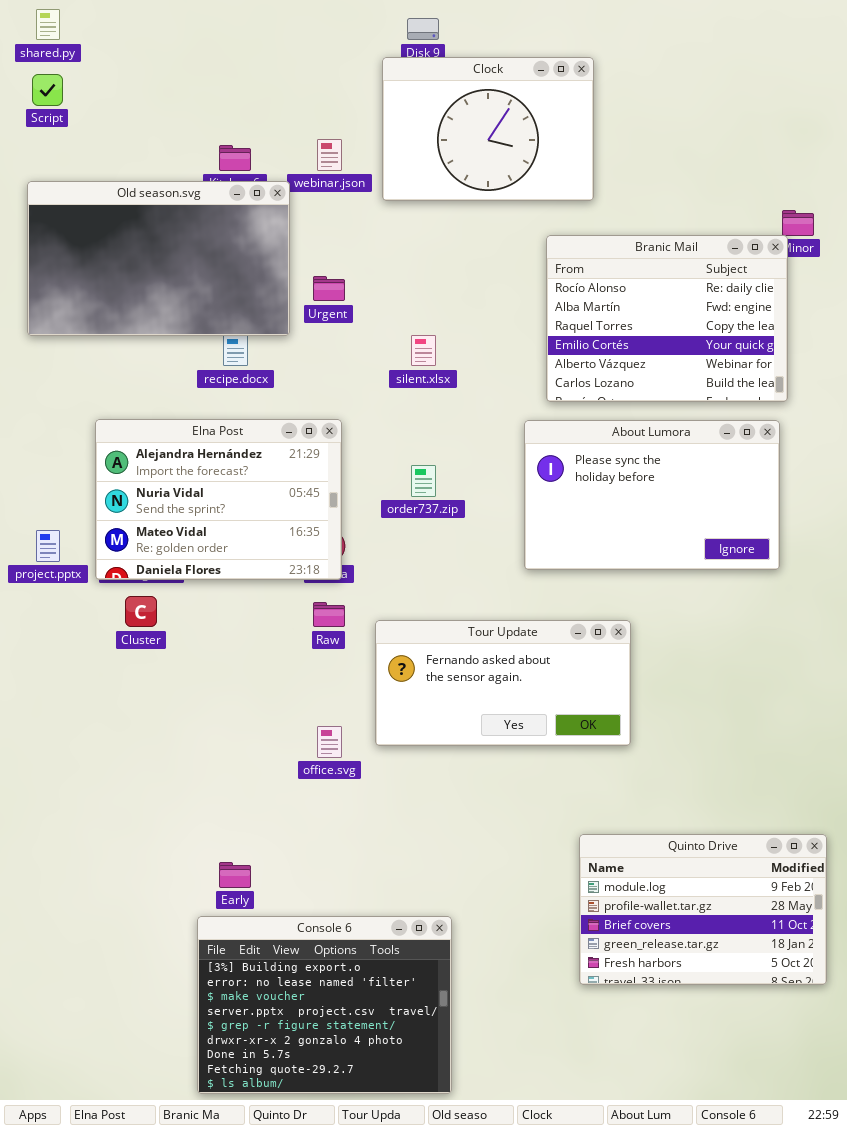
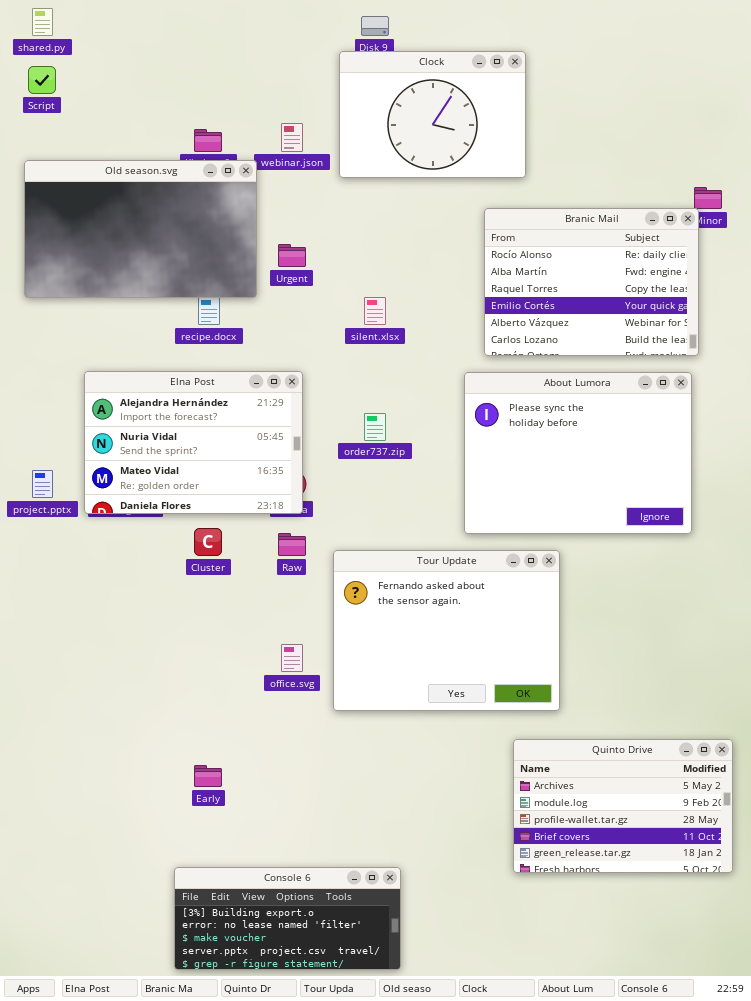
About Lumora: [524,420,780,570] -> [464,372,692,534], resized
Cluster: [125,596,157,627] -> [194,528,222,556], moved
Tour Update: [375,620,631,746] -> [333,550,560,711], resized
Quinto Drive: [579,834,827,985] -> [513,739,733,873], scrolled up 1 row
Console 6: [197,916,452,1094] -> [174,867,401,970], resized

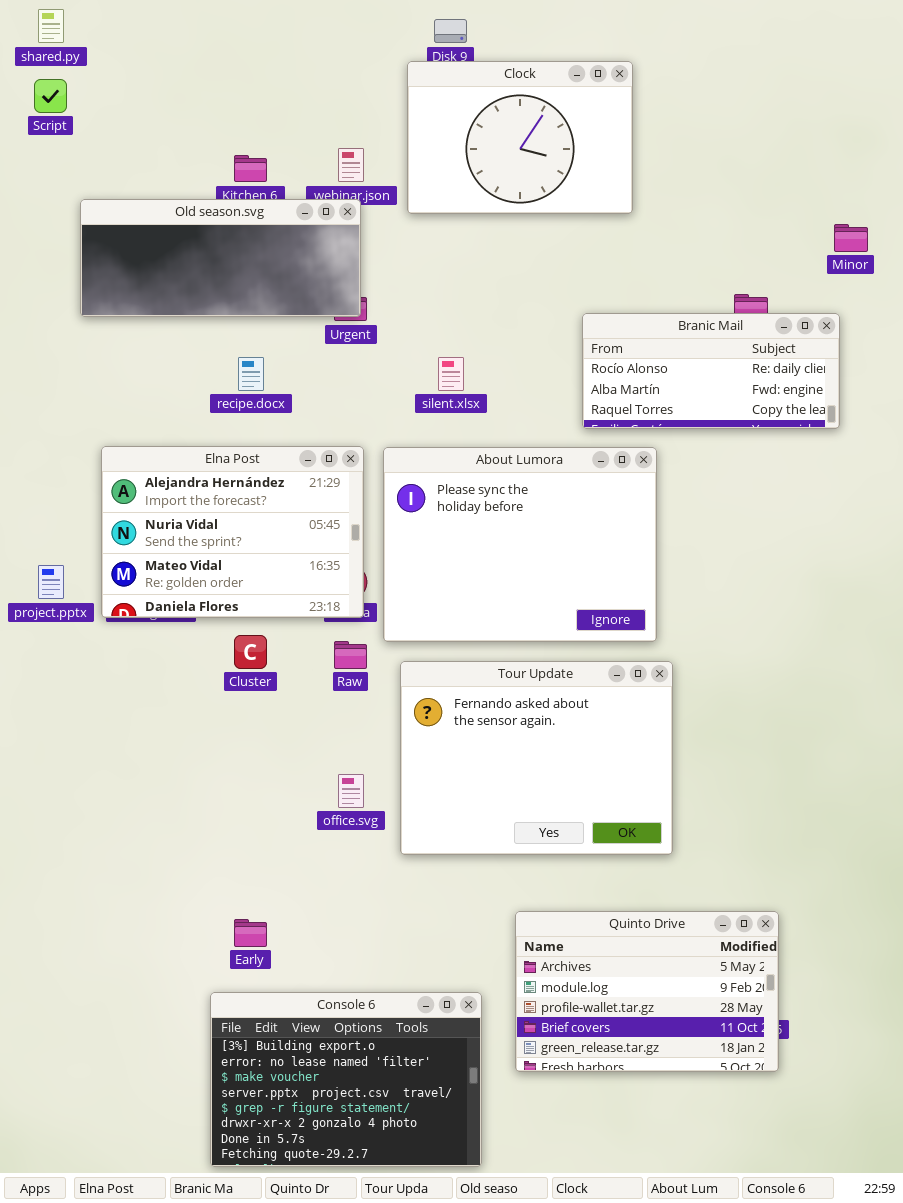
Old season.svg: [24,160,257,298] -> [80,199,361,317], moved, resized
Branic Mail: [484,208,699,356] -> [582,313,840,429], resized
About Lumora: [464,372,692,534] -> [383,447,657,642], moved
Quinto Drive: [513,739,733,873] -> [515,911,779,1072], moved
Console 6: [174,867,401,970] -> [210,992,482,1167], resized

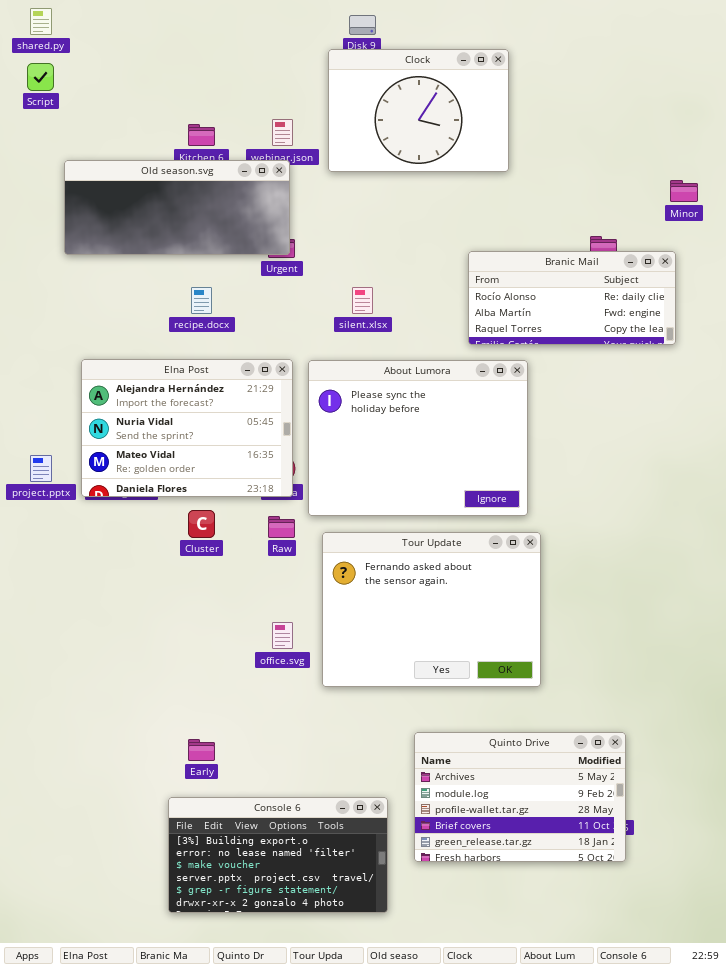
Console 6: [210,992,482,1167] -> [168,797,388,913], resized

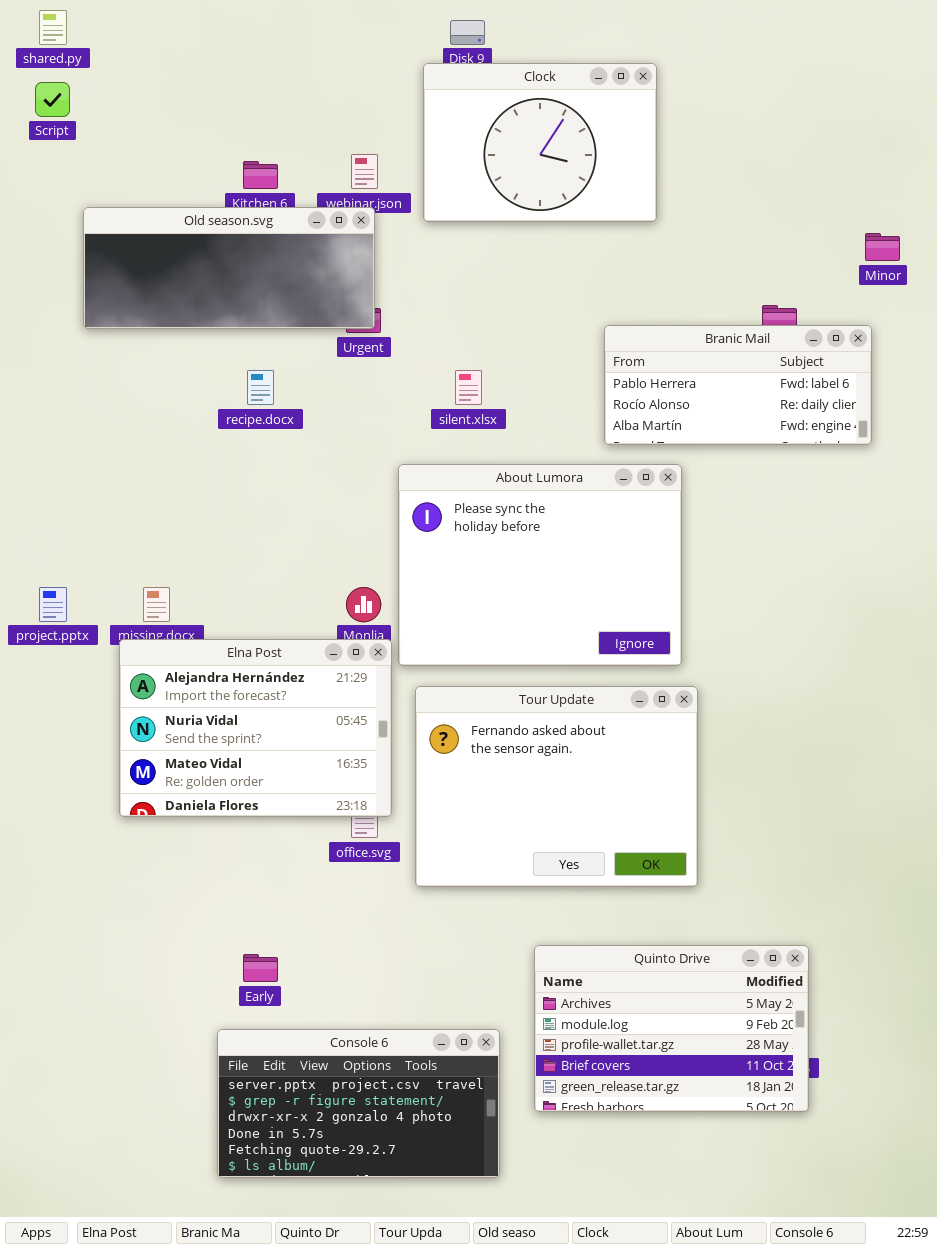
Branic Mail: [468,251,676,345] -> [604,325,872,445], scrolled up 1 row
Elna Post: [81,359,293,497] -> [119,639,392,817], moved
Console 6: [168,797,388,913] -> [217,1029,500,1178], scrolled down 3 rows

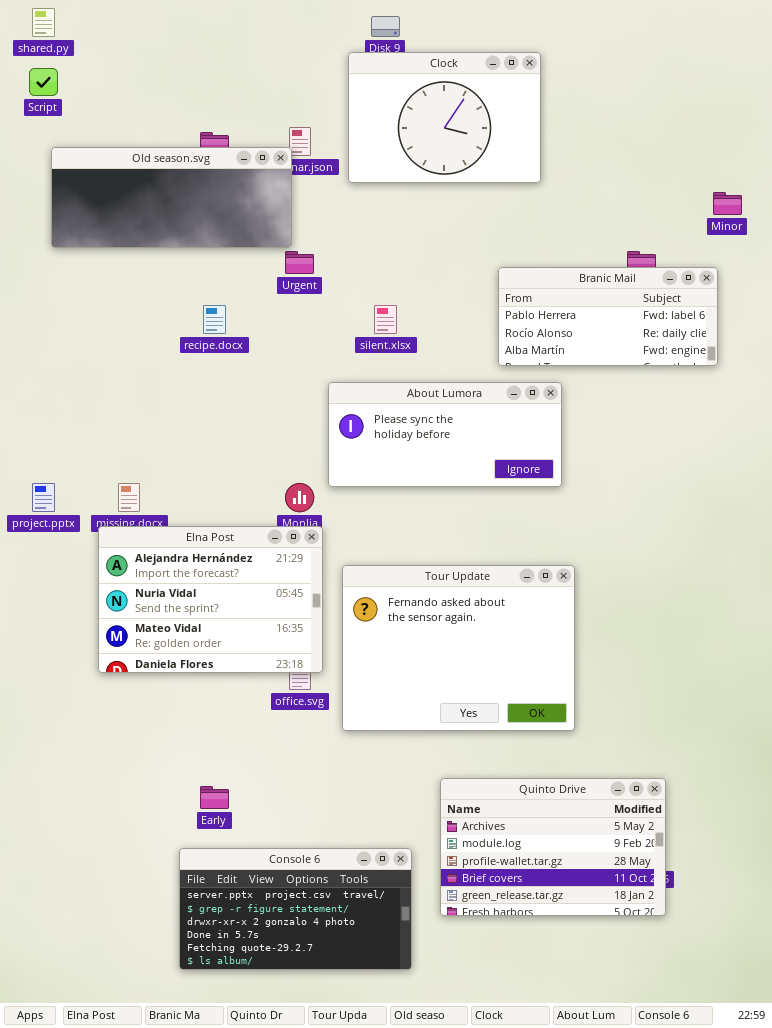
Old season.svg: [83,207,375,329] -> [51,147,292,248], moved
About Lumora: [398,464,682,666] -> [328,382,562,487], resized

